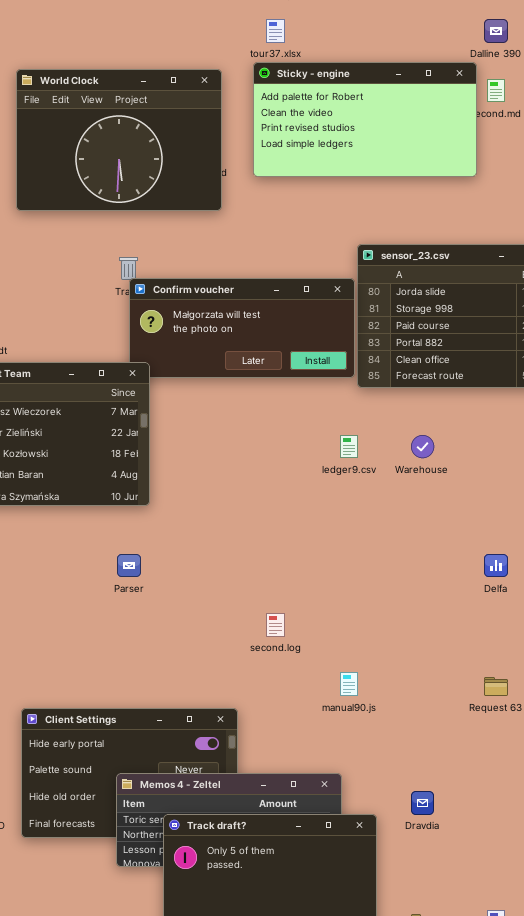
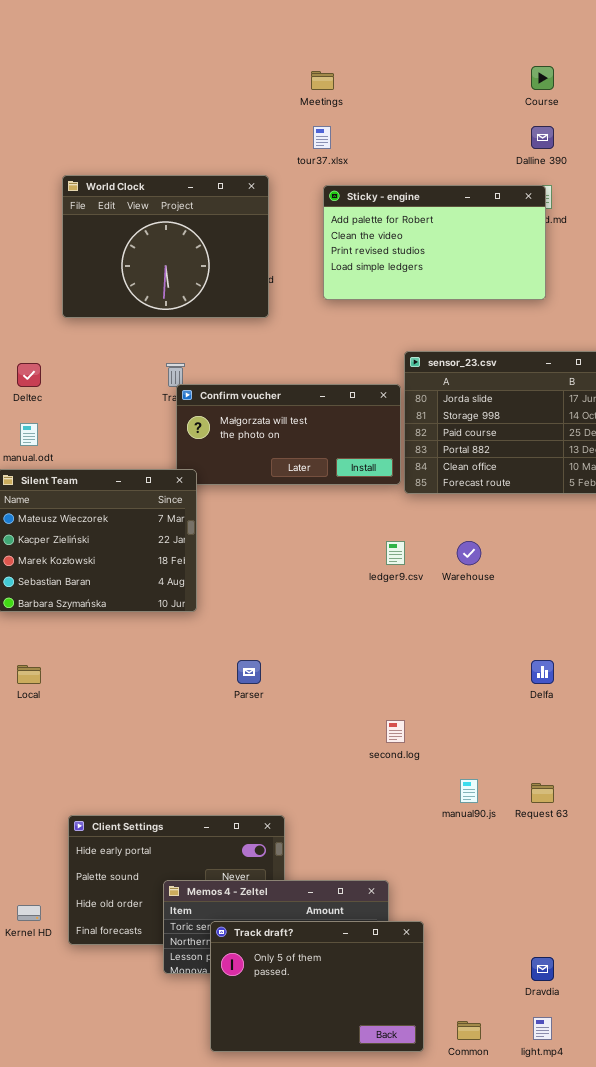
Sticky - engine: [253,62,477,177] -> [323,185,546,300], moved
Parser: [117,554,141,577] -> [237,660,261,684], moved
second.log: [266,613,285,637] -> [386,720,405,743], moved
manual90.js: [340,672,358,696] -> [460,779,478,803], moved
Dravdia: [411,791,434,815] -> [531,957,554,981], moved

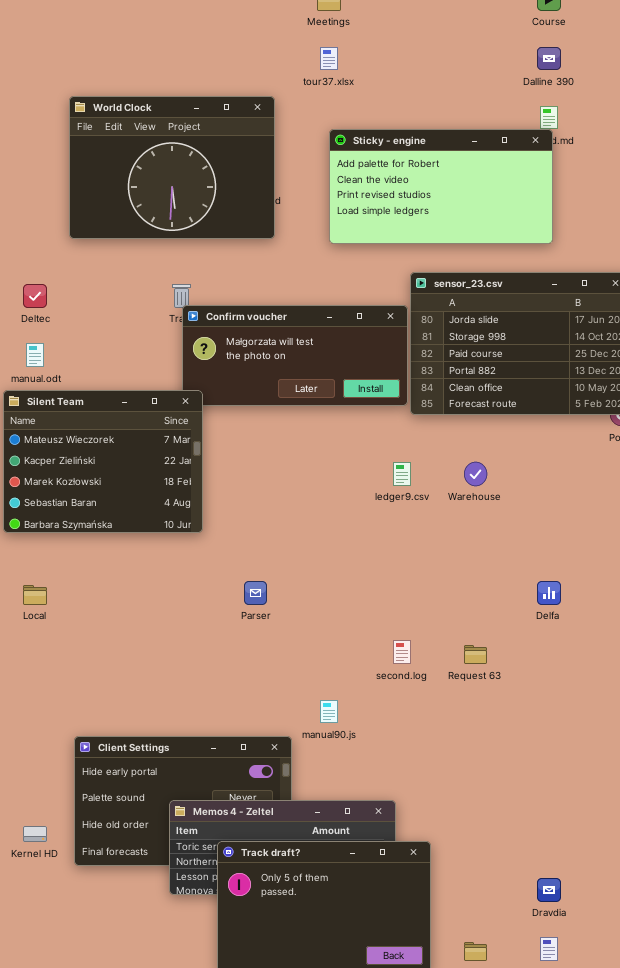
Sticky - engine: [323,185,546,300] -> [329,129,553,244], moved
manual90.js: [460,779,478,803] -> [320,700,338,723], moved
Request 63: [531,783,554,803] -> [464,645,487,664], moved

